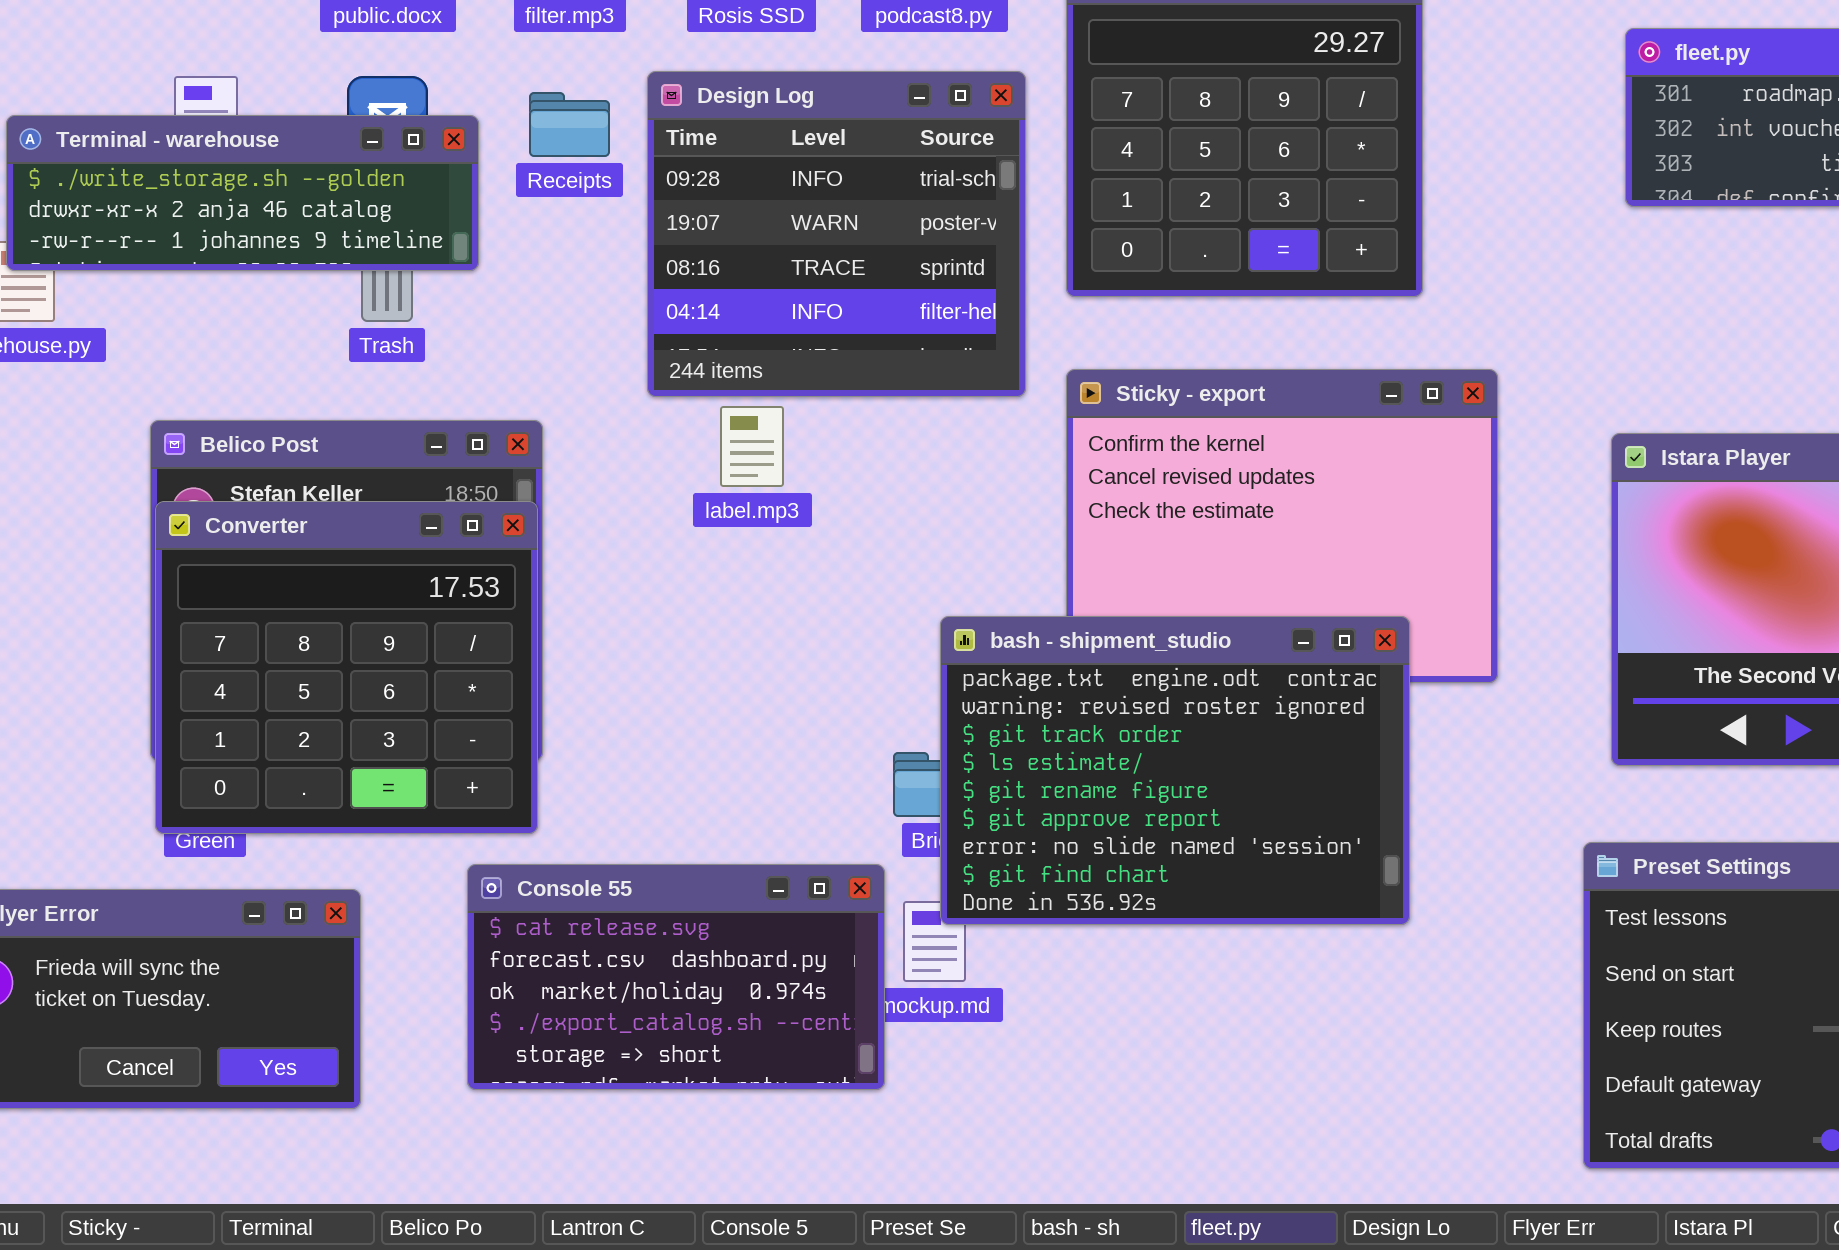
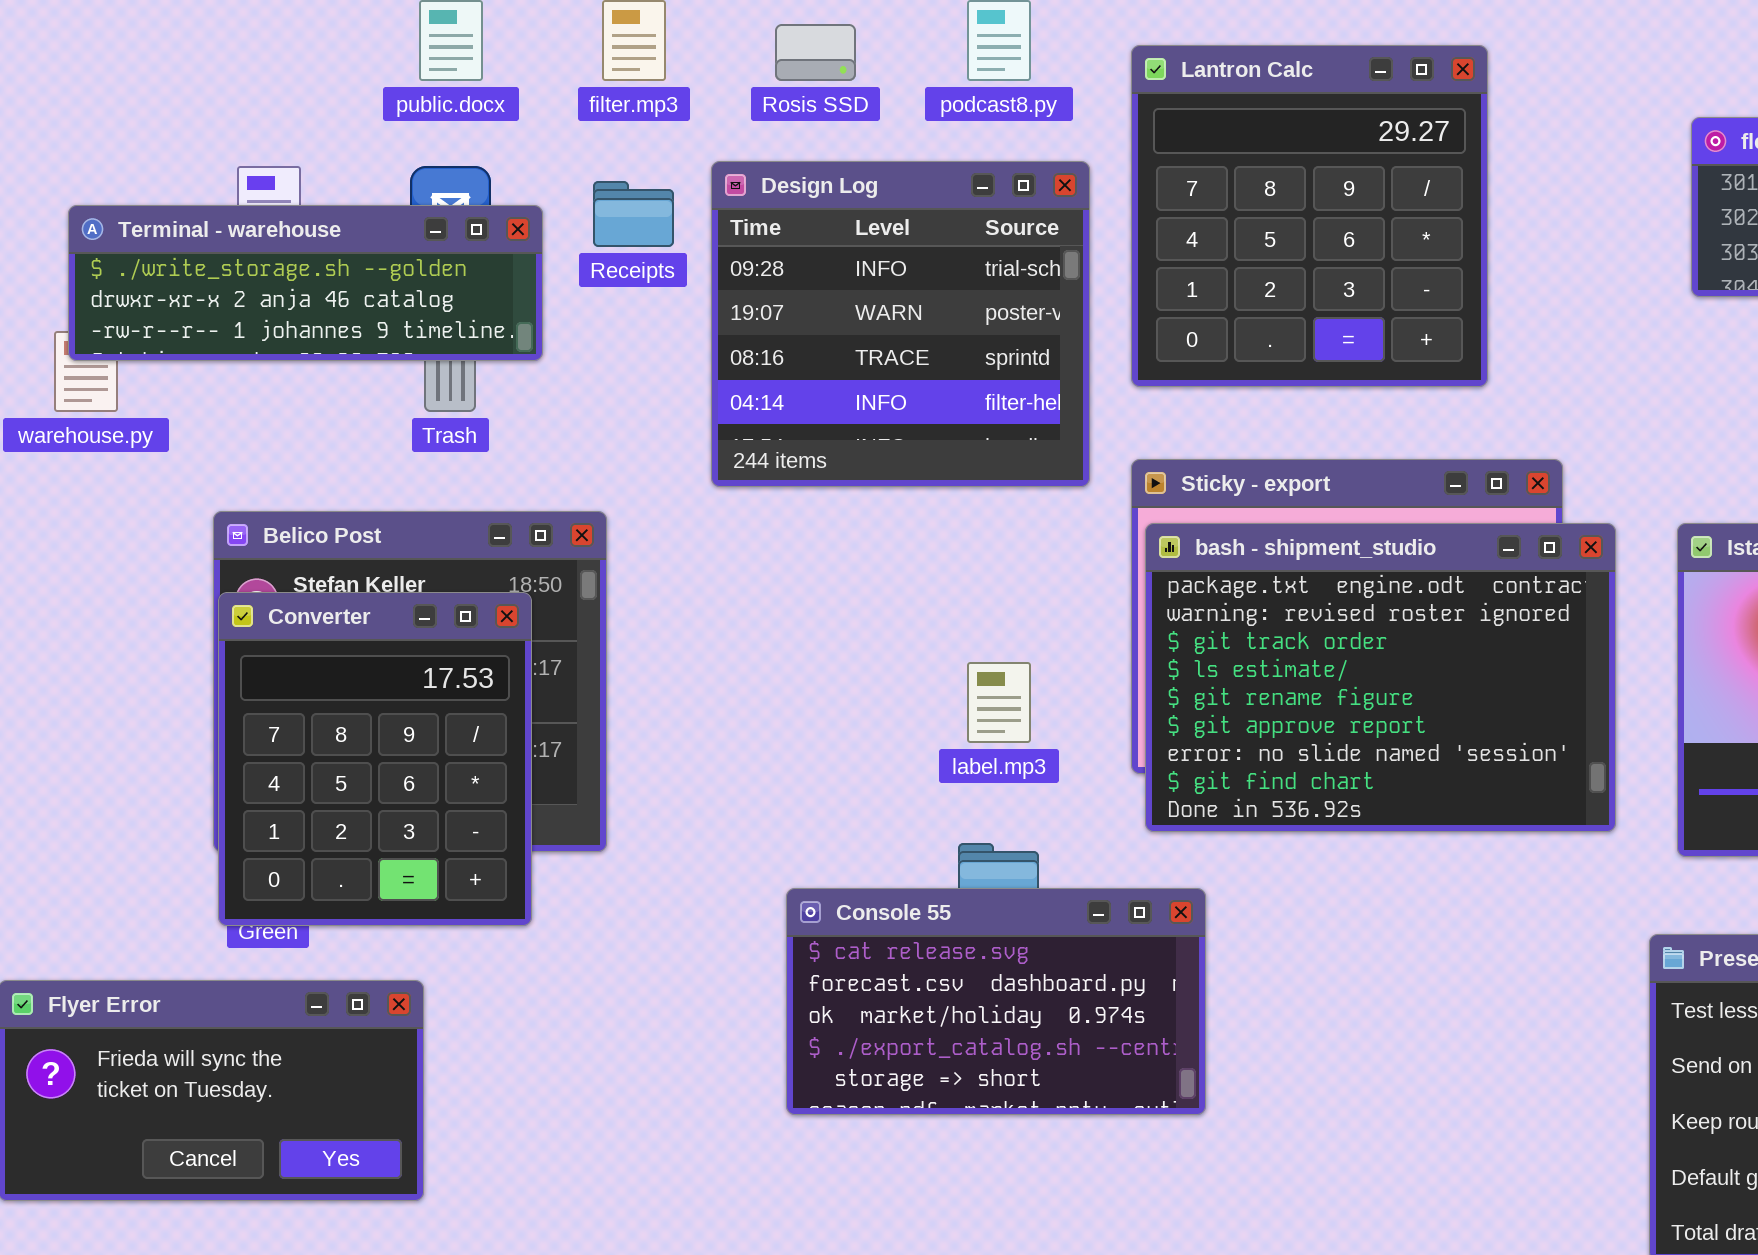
label.mp3: [720,406,784,487] -> [967,662,1031,743], moved
Converter: [155,501,538,834] -> [218,592,532,926], resized
bash - shipment_studio: [940,616,1410,925] -> [1145,523,1616,832], moved
Console 55: [467,864,885,1090] -> [786,888,1206,1115], moved

